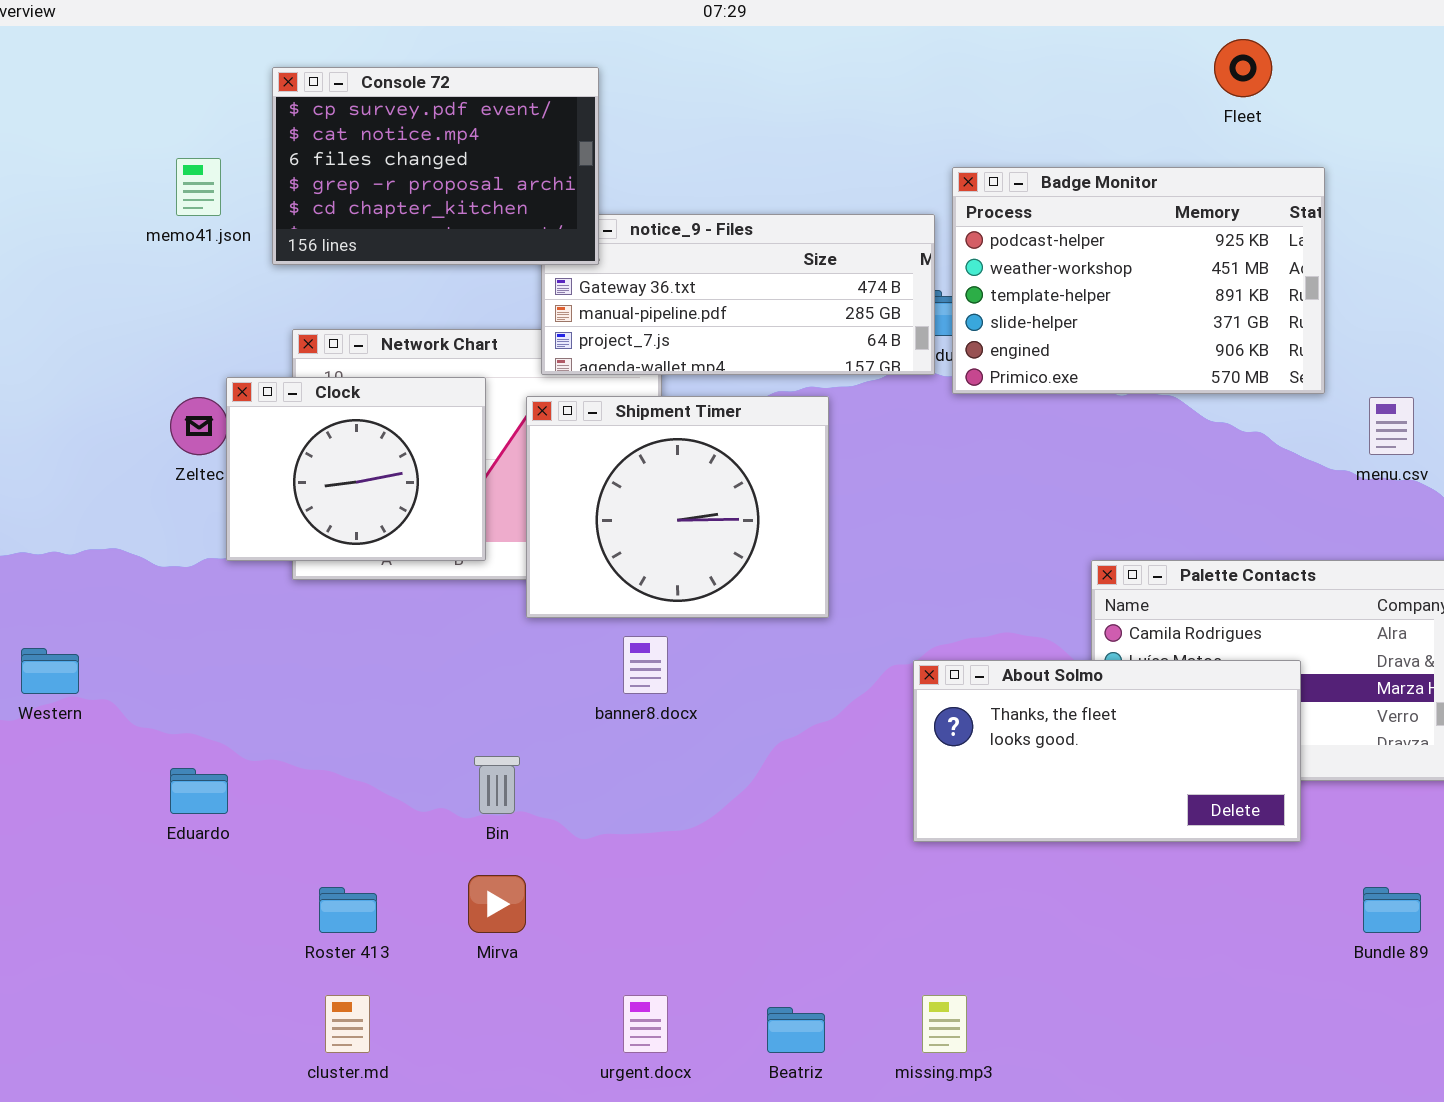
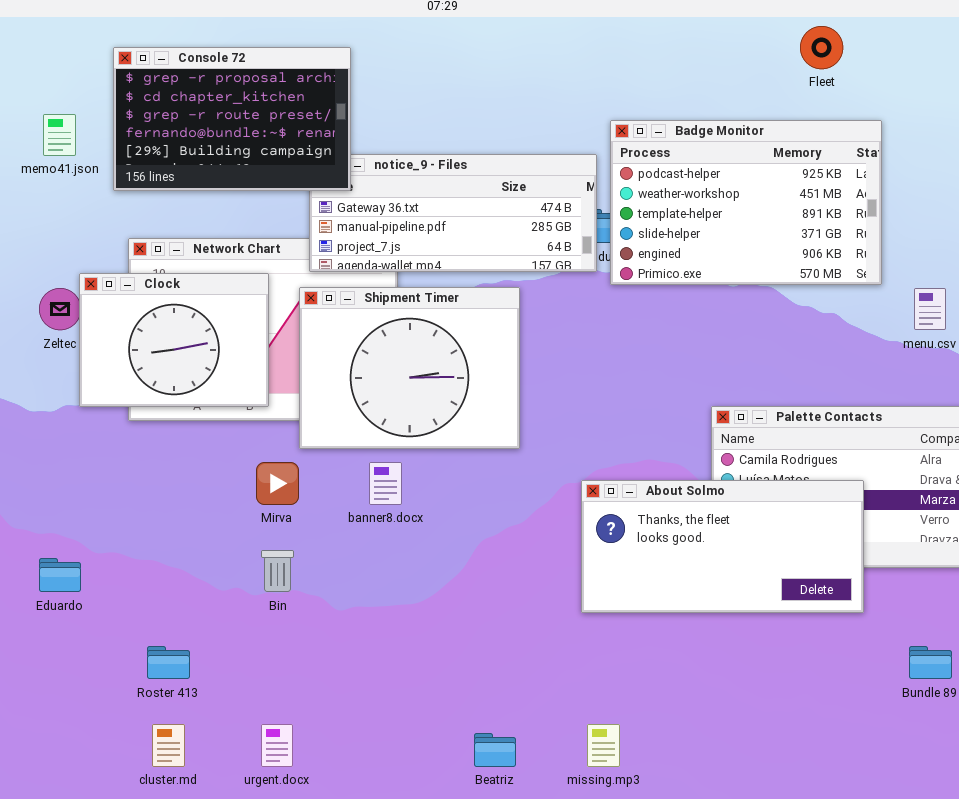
Console 72: [272,67,599,265] -> [113,47,351,191], scrolled down 3 rows
Mirva: [468,875,526,933] -> [256,462,299,505], moved
urgent.docx: [623,995,668,1053] -> [261,724,293,767], moved

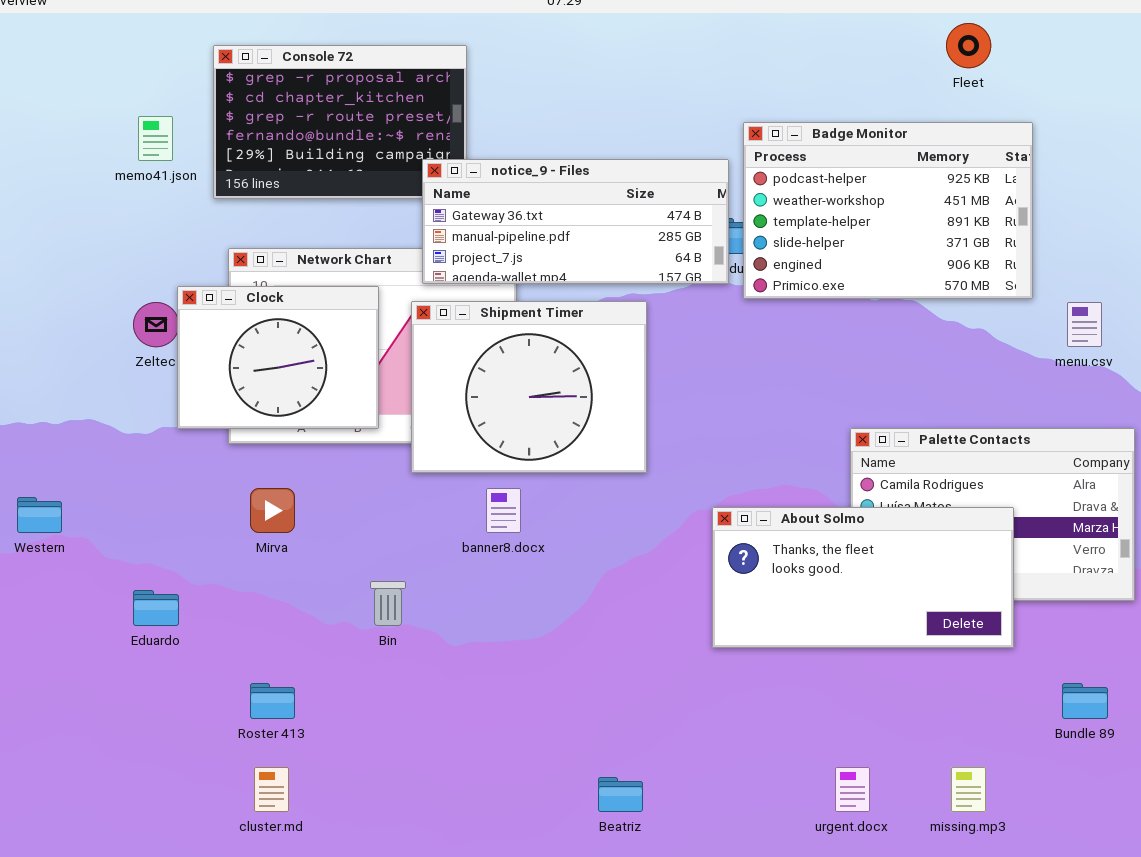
notice_9 - Files: [309,154,597,272] -> [422,159,729,284], raised
Mirva: [256,462,299,505] -> [250,488,295,533], moved
urgent.docx: [261,724,293,767] -> [835,767,870,812], moved
missing.mp3: [587,724,620,767] -> [951,767,986,812], moved

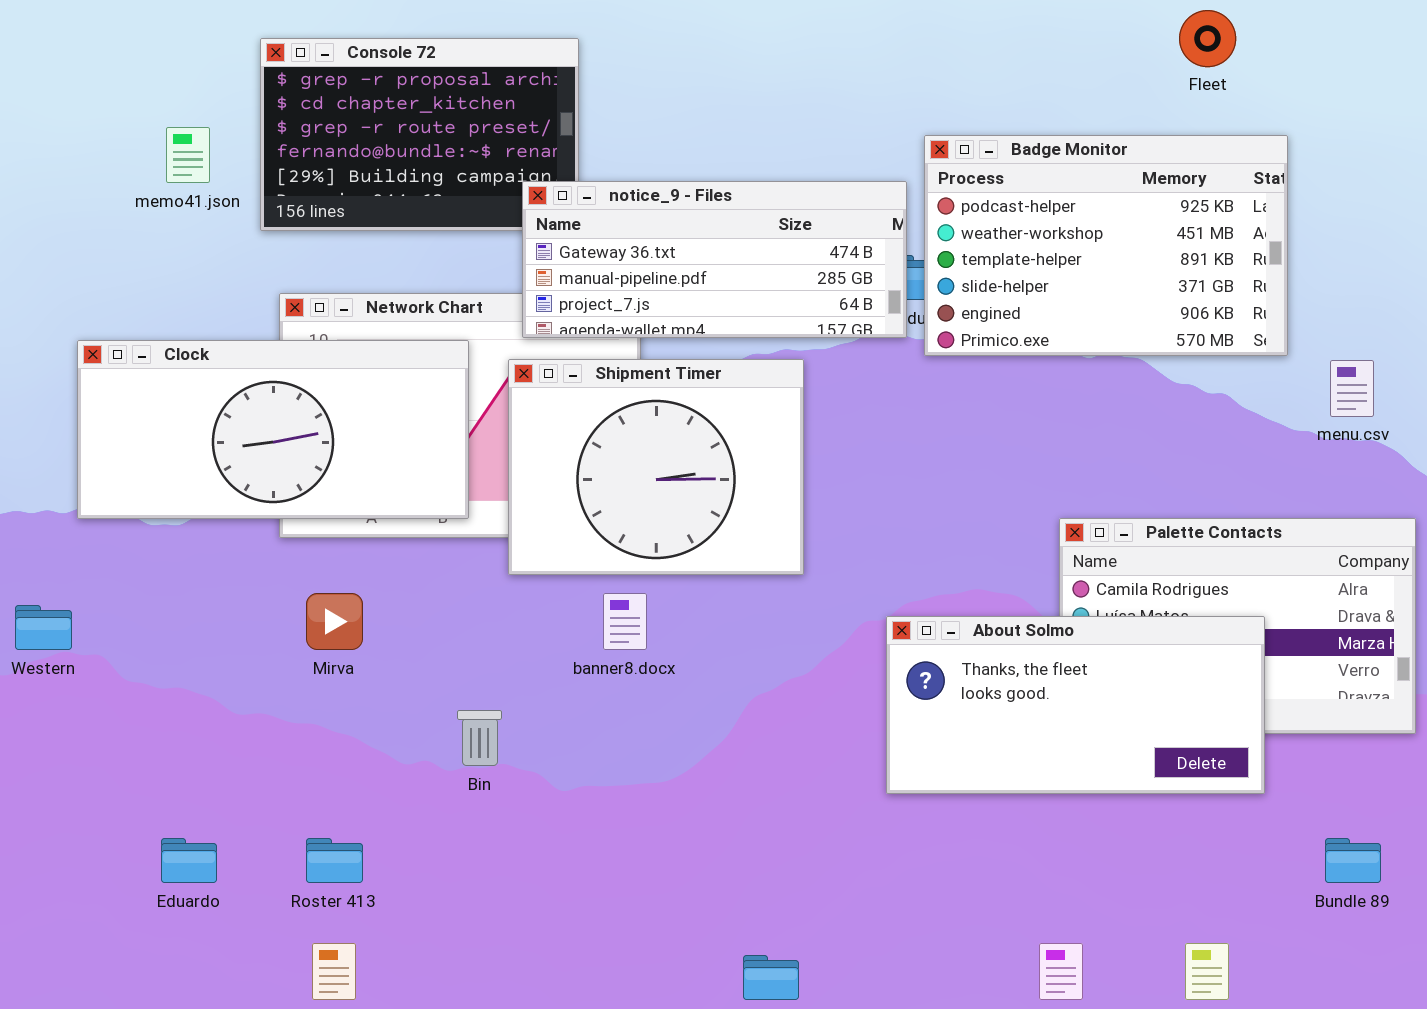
Clock: [177,286,379,429] -> [77,340,469,519], resized
Eduardo: [133,590,179,626] -> [161,838,217,883], moved

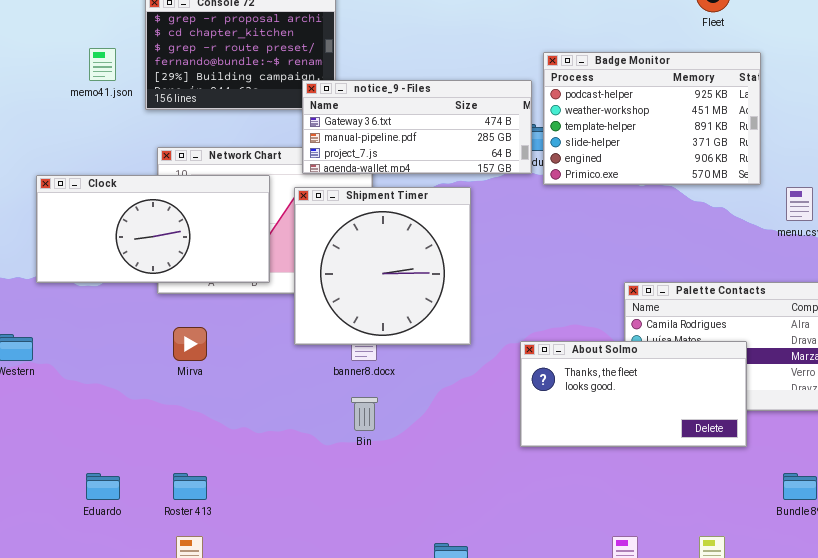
Shipment Timer: [508,359,804,575] -> [294,187,471,345], resized
Bin: [457,710,502,766] -> [351,397,378,431], moved

